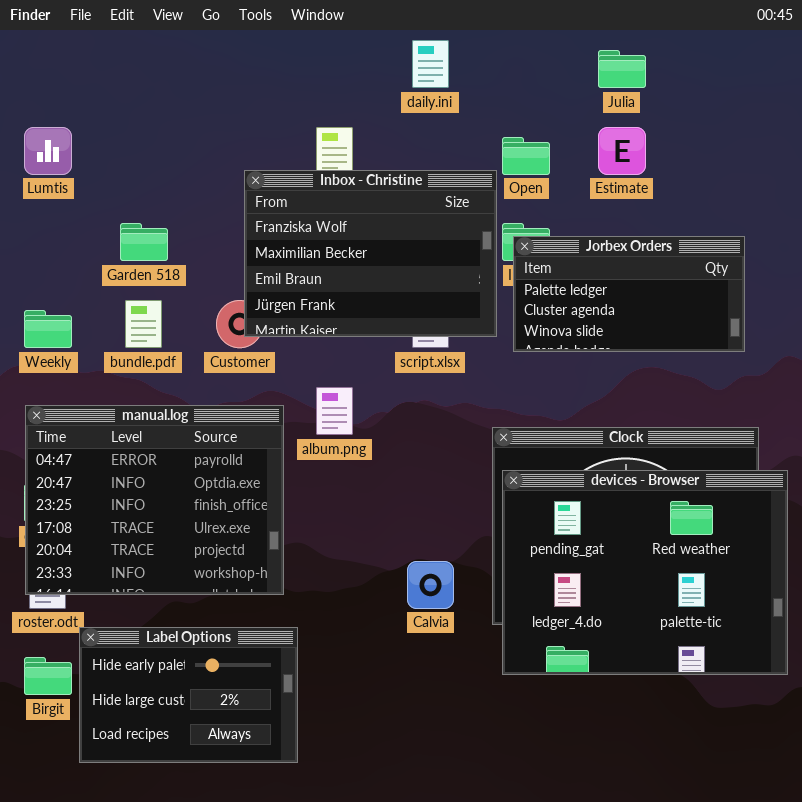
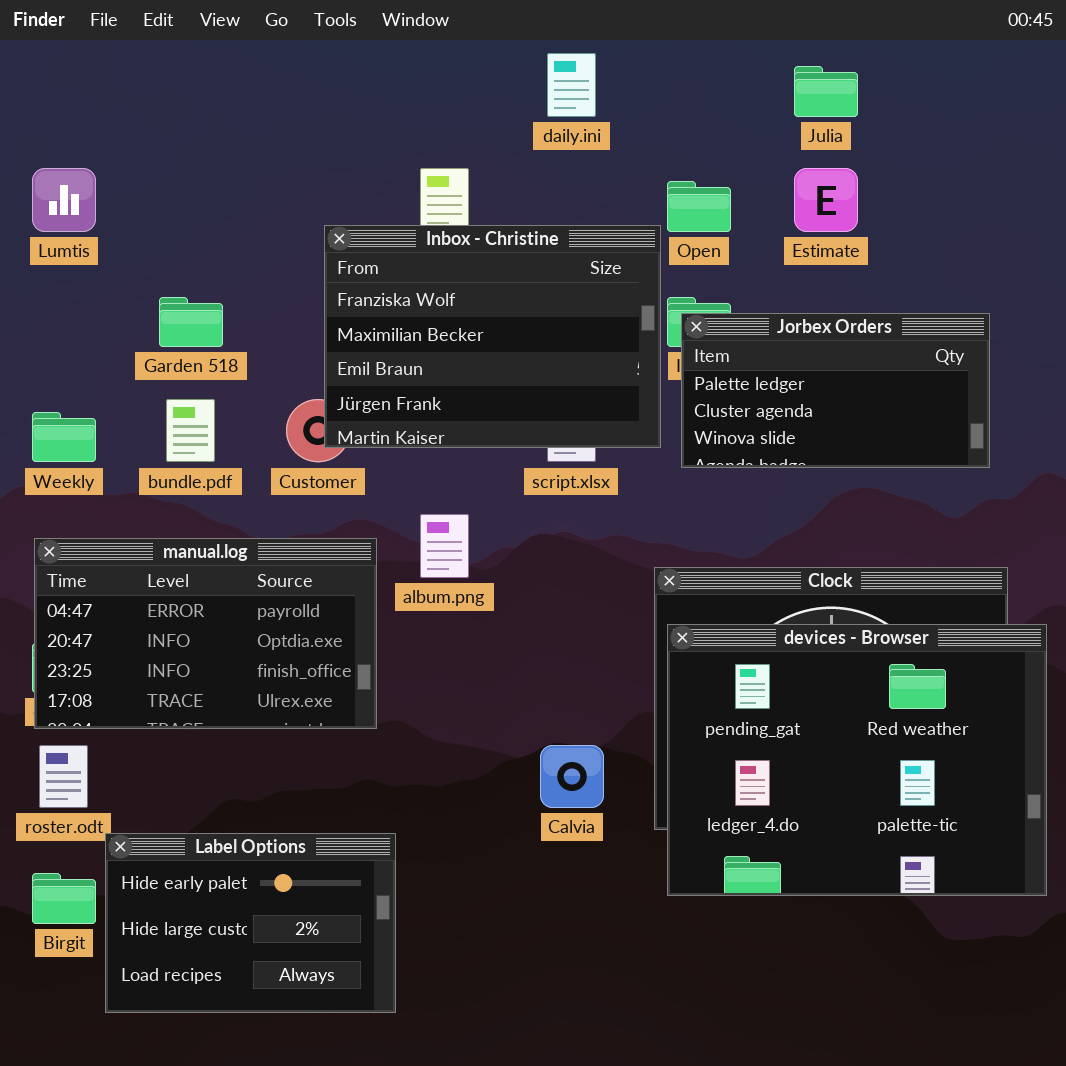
manual.log: [25,405,284,595] -> [34,538,377,729], resized

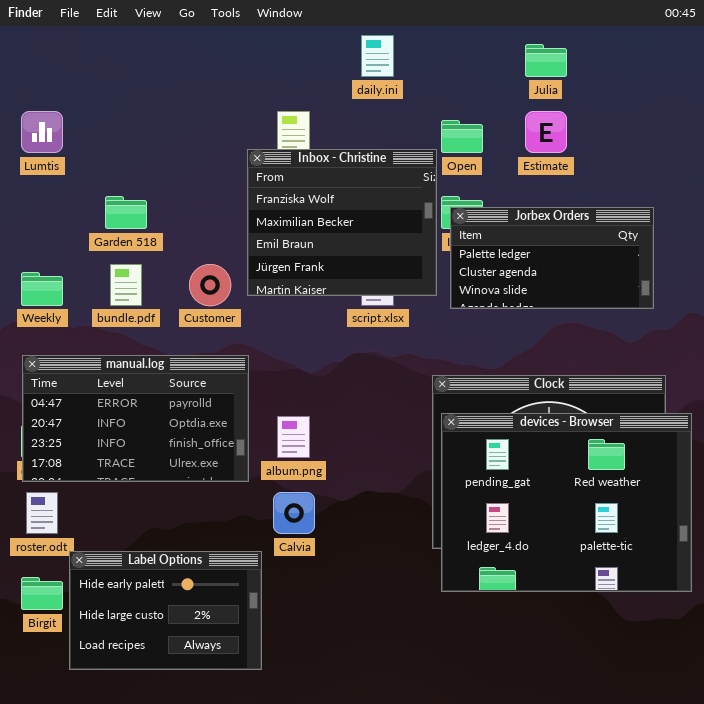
Inbox - Christine: [324,225,661,448] -> [247,149,437,296], resized
album.png: [420,514,469,578] -> [277,416,310,458], moved
Calvia: [540,745,604,808] -> [273,492,315,534], moved

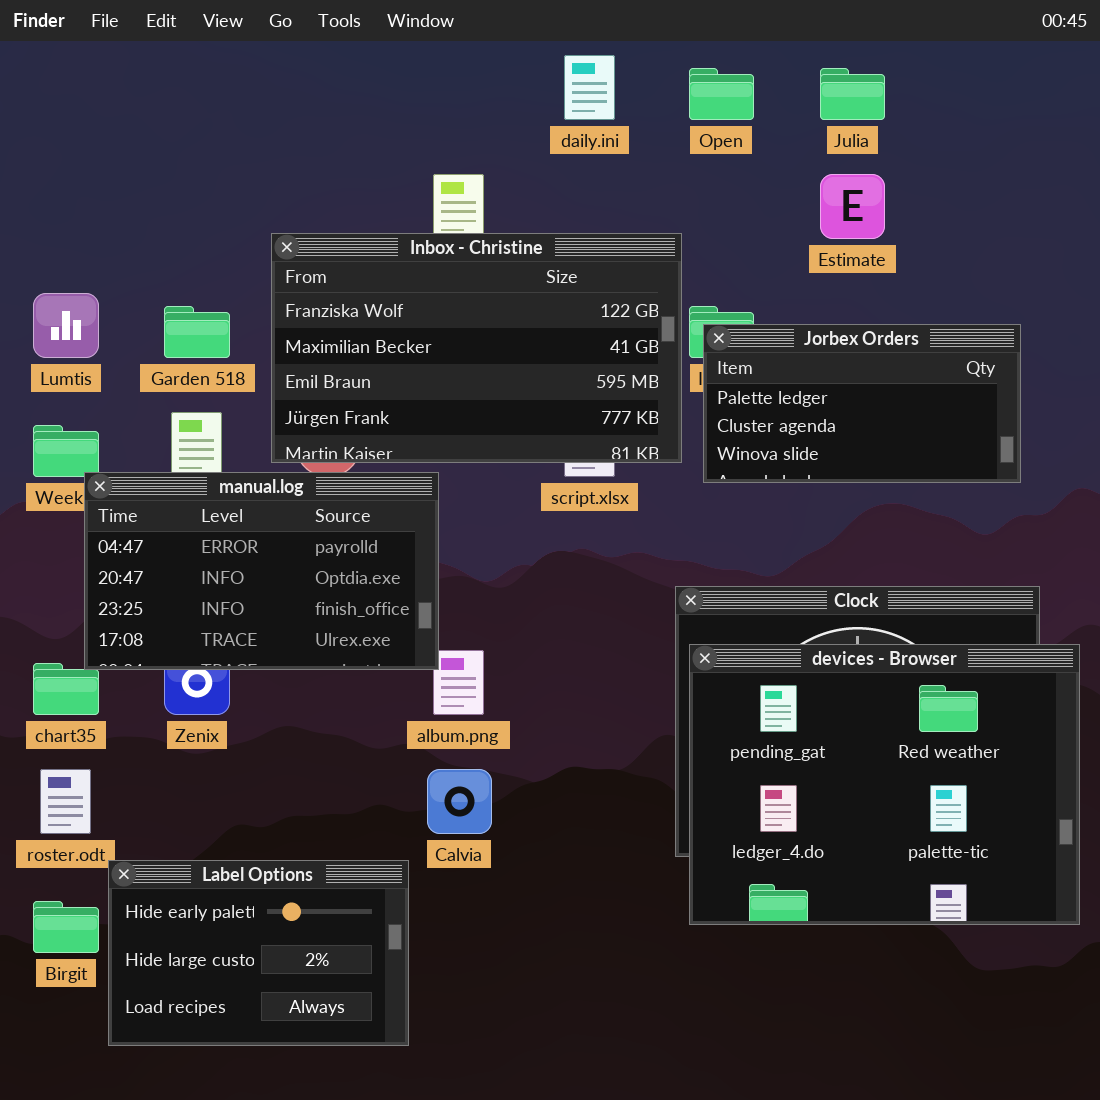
Lumtis: [21,111,63,153] -> [33,293,99,358], moved
Open: [441,120,483,153] -> [689,68,754,120], moved
Inbox - Christine: [247,149,437,296] -> [271,233,682,463], resized
manual.log: [22,355,249,482] -> [84,472,439,670], moved

